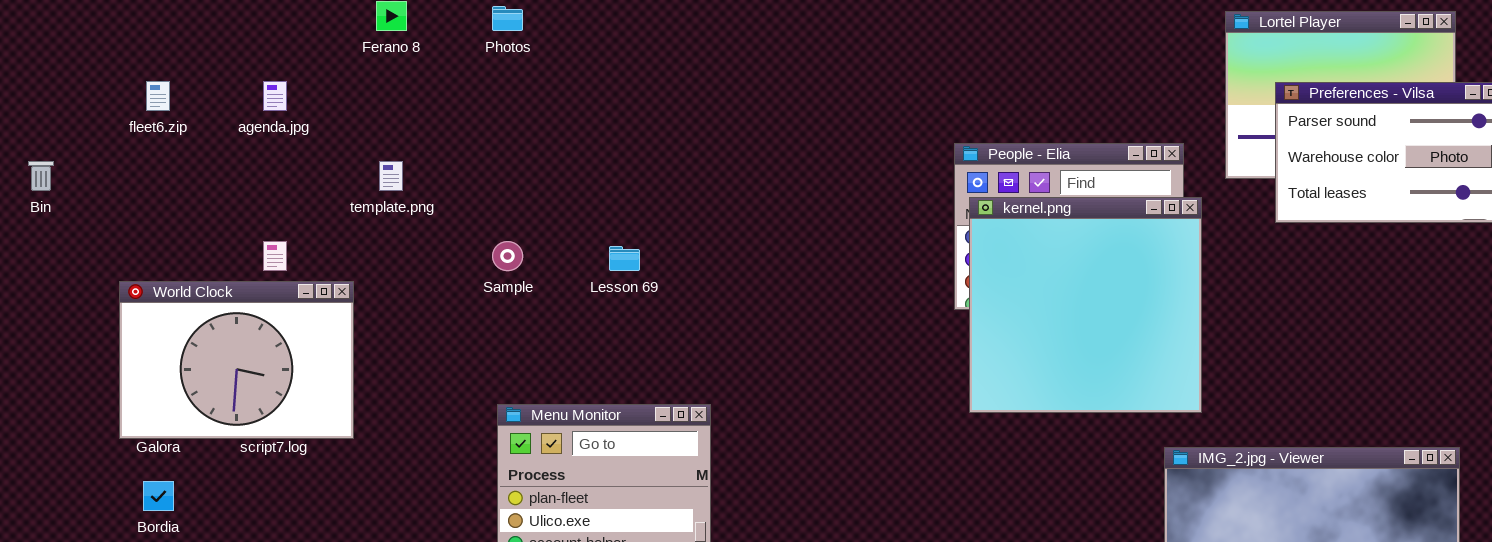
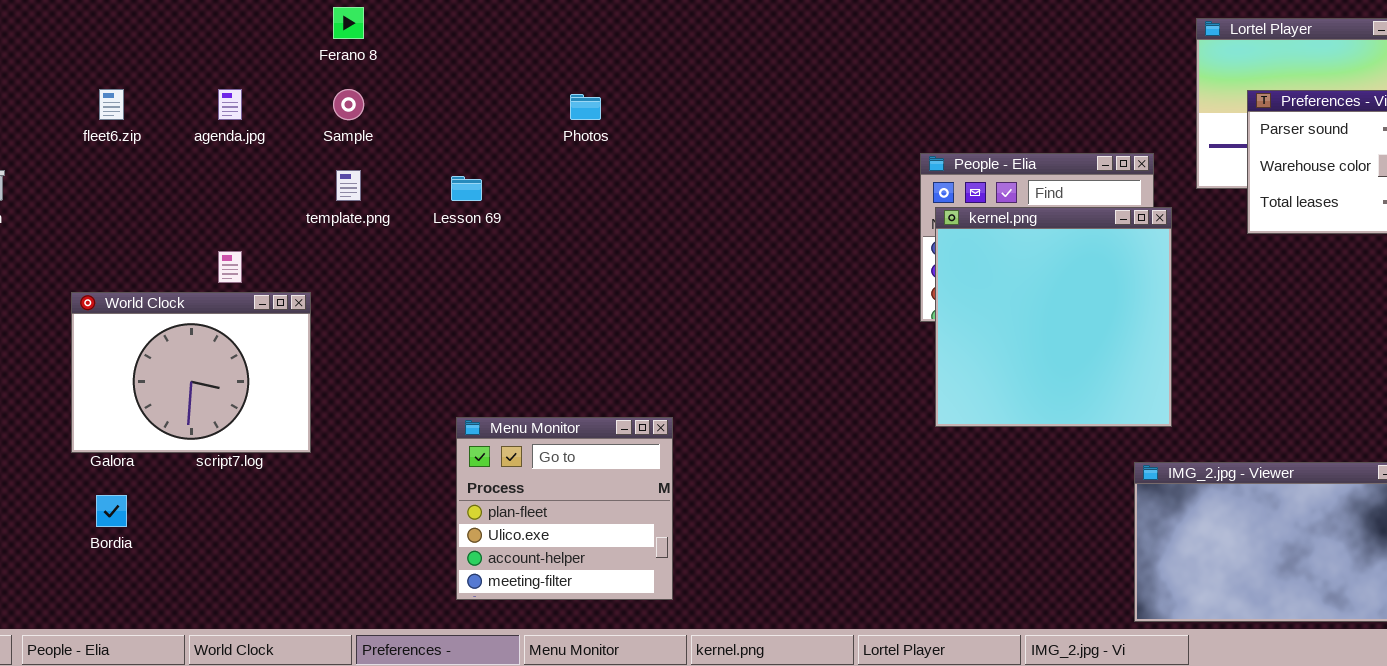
Photos: [492,6,523,31] -> [570,94,601,120], moved
Sample: [492,241,523,271] -> [333,89,364,120], moved
Lesson 69: [609,246,640,271] -> [451,176,482,201], moved

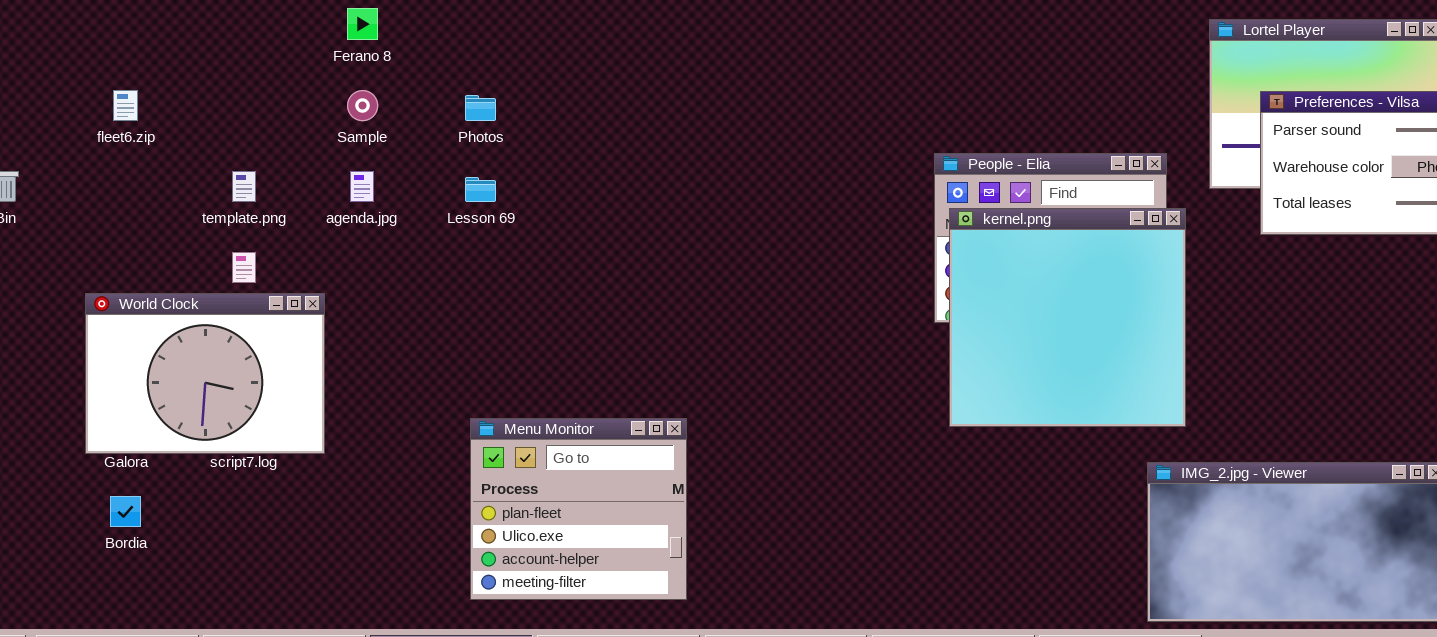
agenda.jpg: [218,89,242,120] -> [350,171,374,202], moved
Photos: [570,94,601,120] -> [465,95,496,121], moved
template.png: [336,170,361,201] -> [232,171,256,202], moved

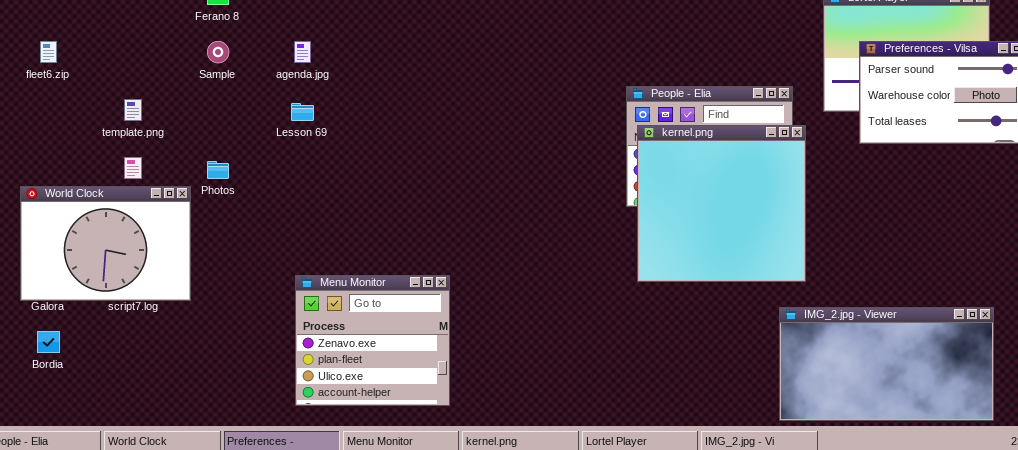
Photos: [465,95,496,121] -> [207,161,229,179], moved
agenda.jpg: [350,171,374,202] -> [294,41,311,63], moved
Menu Monitor: [470,418,687,600] -> [295,275,450,406], scrolled up 1 row

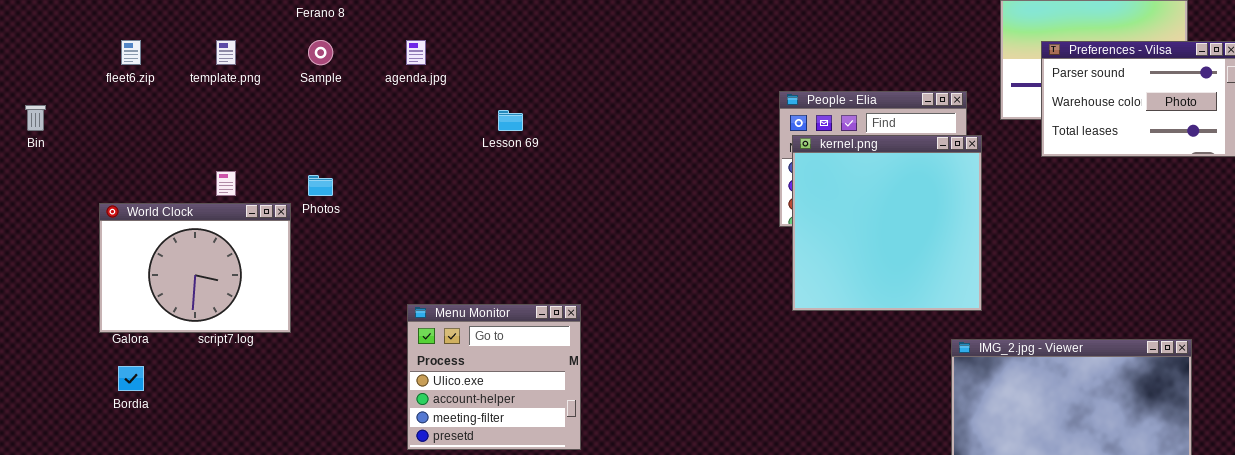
template.png: [124,99,142,121] -> [216,40,236,65], moved
Lesson 69: [291,103,314,121] -> [498,110,523,131], moved
Menu Monitor: [295,275,450,406] -> [407,304,581,450], scrolled down 2 rows

